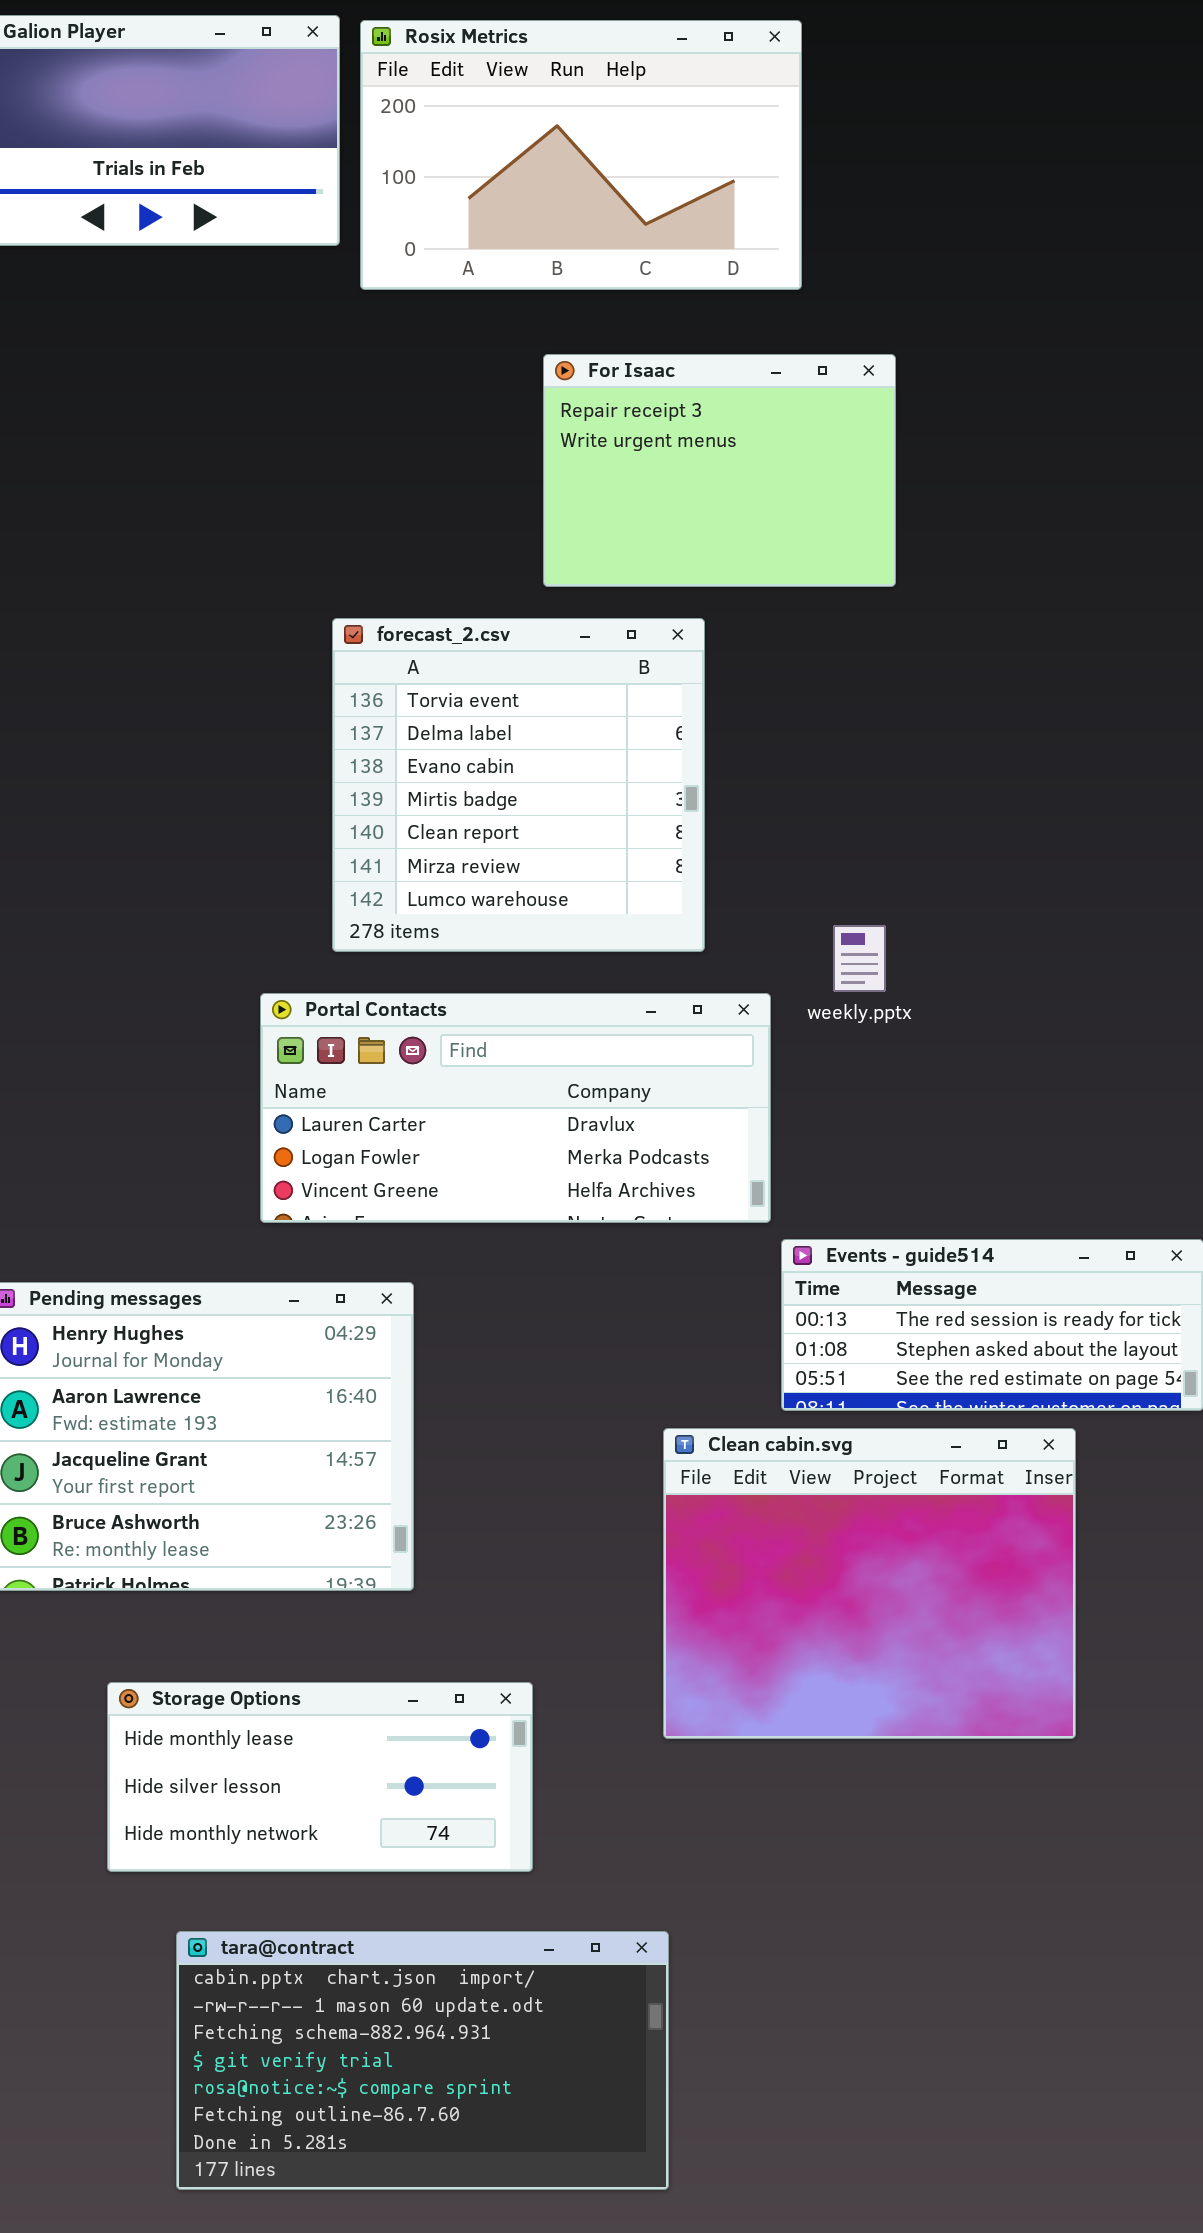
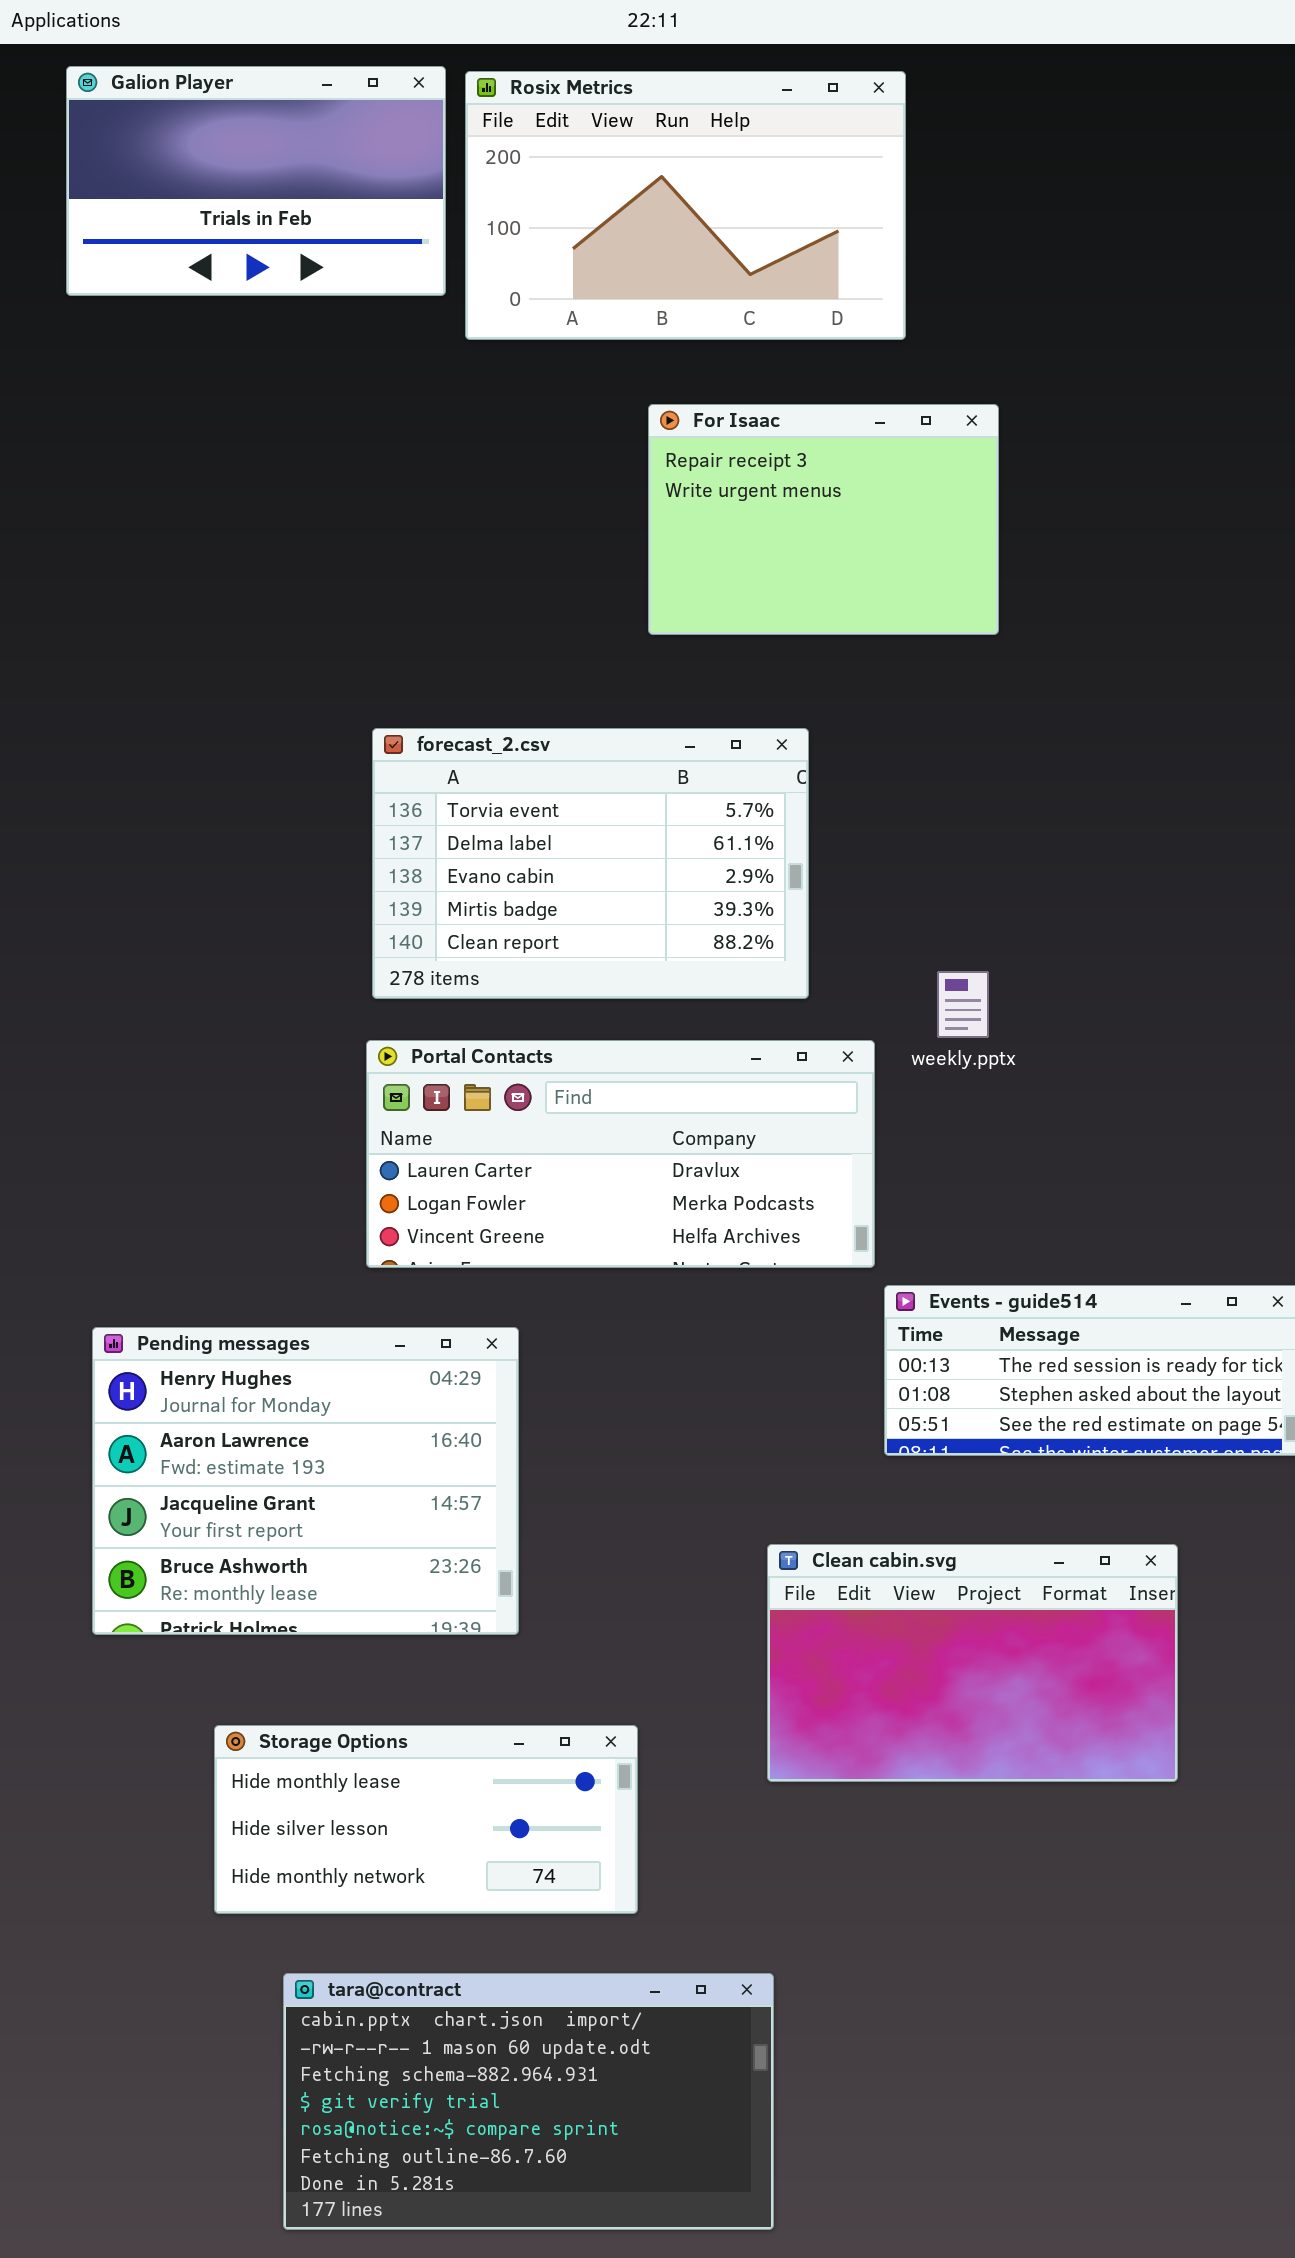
forecast_2.csv: [332,618,705,952] -> [372,728,809,999], resized
Clean cabin.svg: [663,1428,1076,1739] -> [767,1544,1178,1782], resized

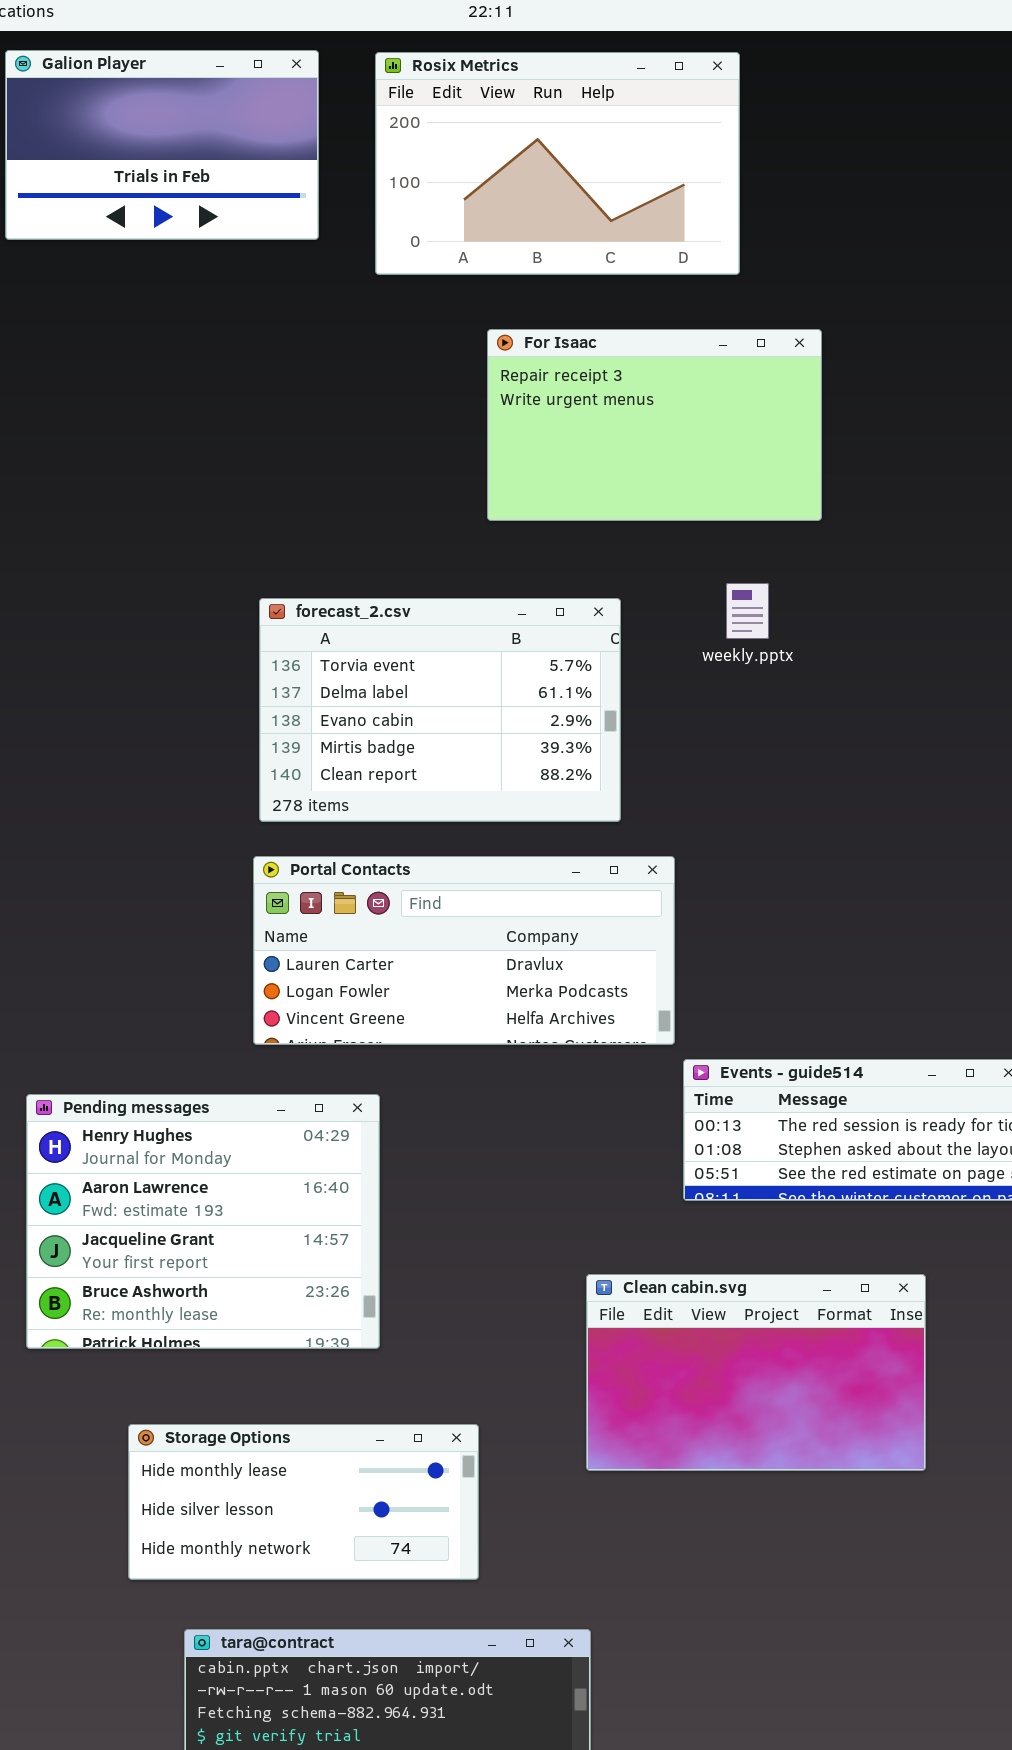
Rosix Metrics: [465,71,906,340] -> [375,52,740,275], moved
For Isaac: [648,404,999,635] -> [487,329,822,521], resized
weekly.pptx: [937,971,989,1038] -> [726,583,769,639], moved

